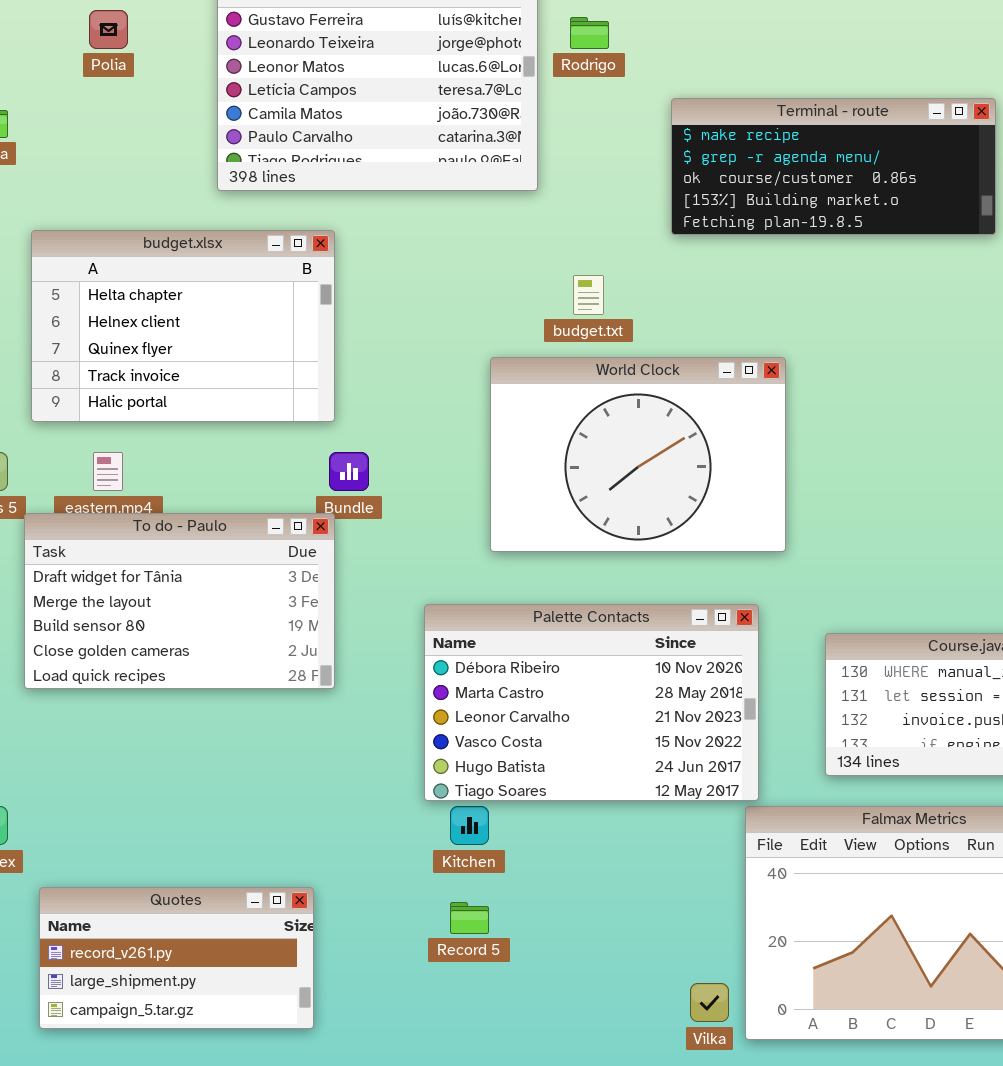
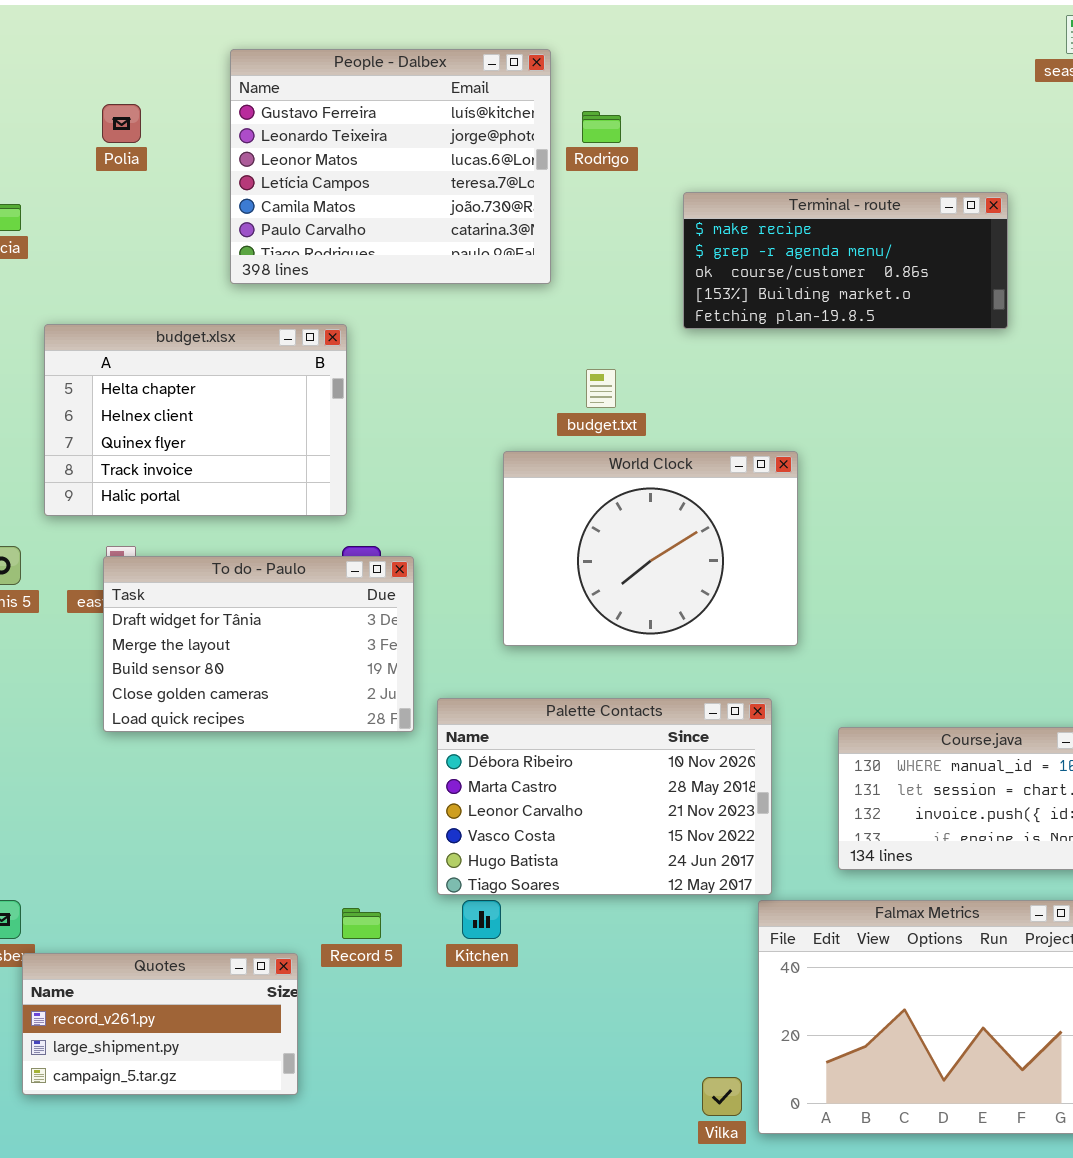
To do - Paulo: [24,513,335,689] -> [103,556,414,732], moved
Quotes: [39,887,314,1029] -> [22,953,298,1095], moved
Record 5: [450,902,489,934] -> [342,908,381,939], moved

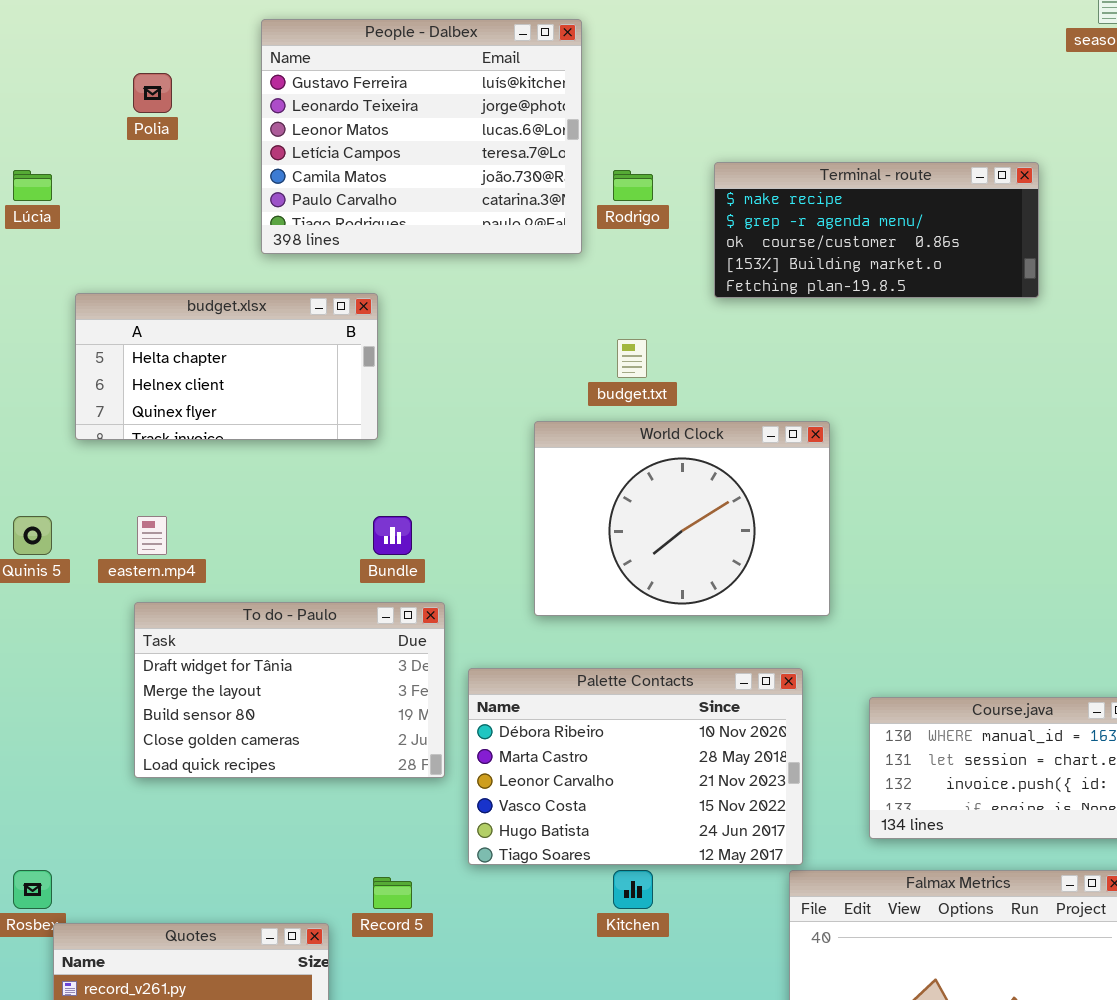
Rodrigo: [582,111,621,143] -> [613,170,653,201], moved
budget.xlsx: [44,324,347,516] -> [75,293,378,440], resized
To do - Paulo: [103,556,414,732] -> [134,602,445,778], moved
Kitchen: [462,900,501,939] -> [613,870,653,909], moved

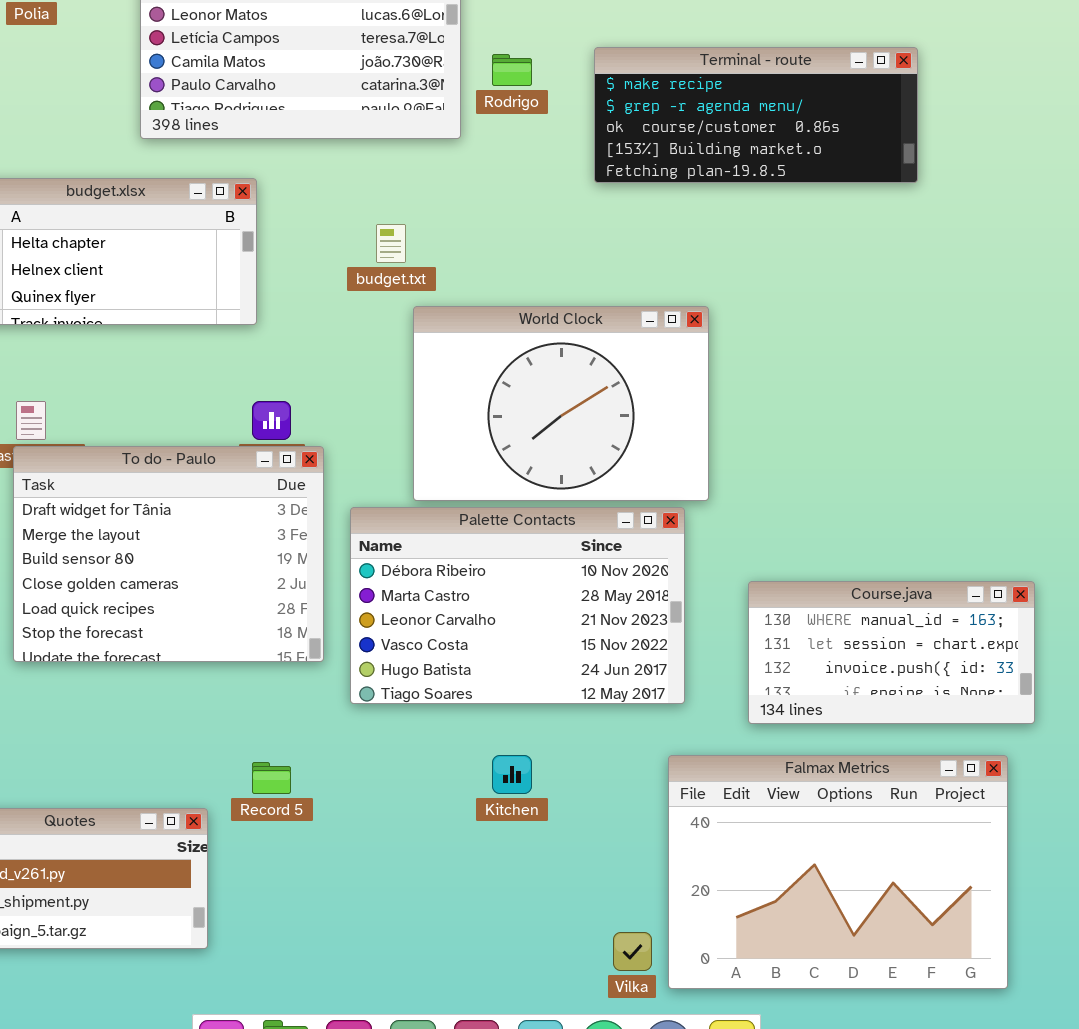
budget.txt: [617,339,647,378] -> [376,224,406,263], moved
To do - Paulo: [134,602,445,778] -> [13,446,324,662], resized
Palette Contacts: [468,668,803,865] -> [350,507,685,704], moved

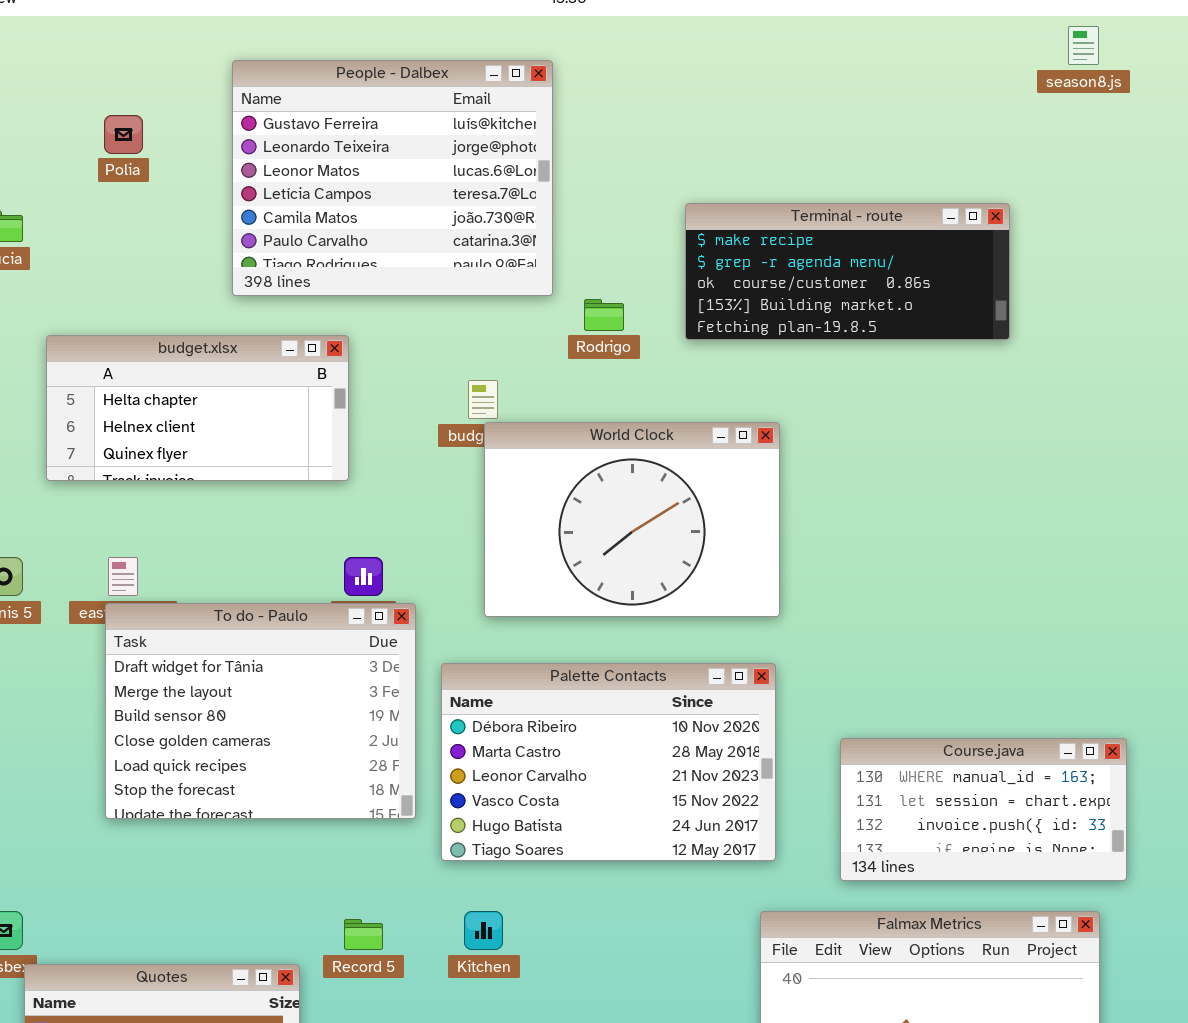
Rodrigo: [492,54,532,86] -> [584,299,624,331], moved
World Clock: [413,306,709,501] -> [484,422,780,617], moved
Kitchen: [492,755,532,794] -> [464,911,503,950], moved

